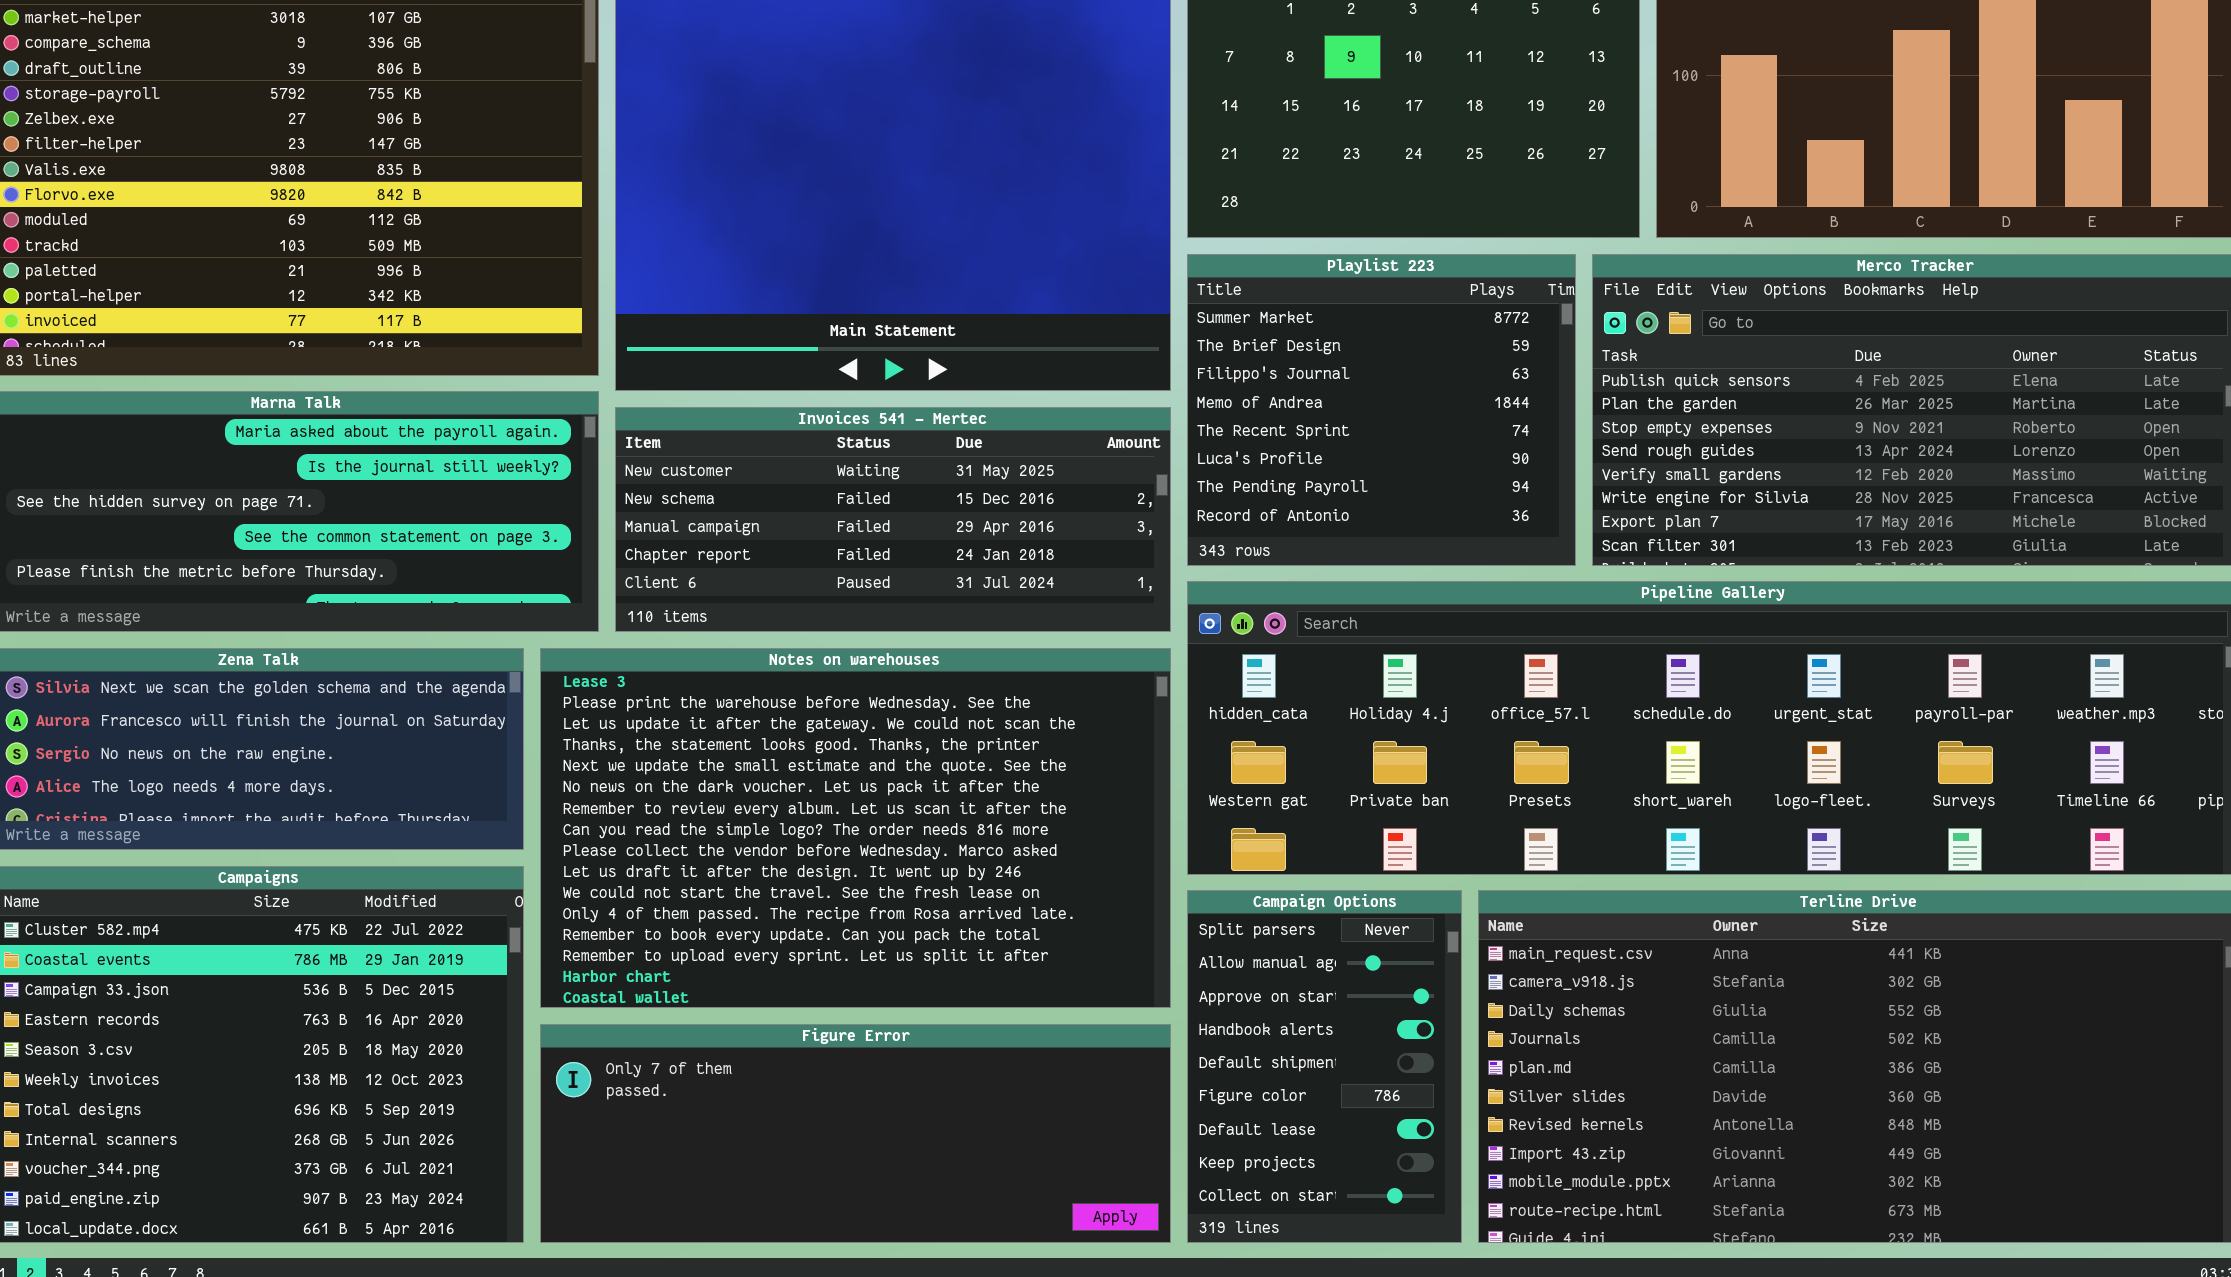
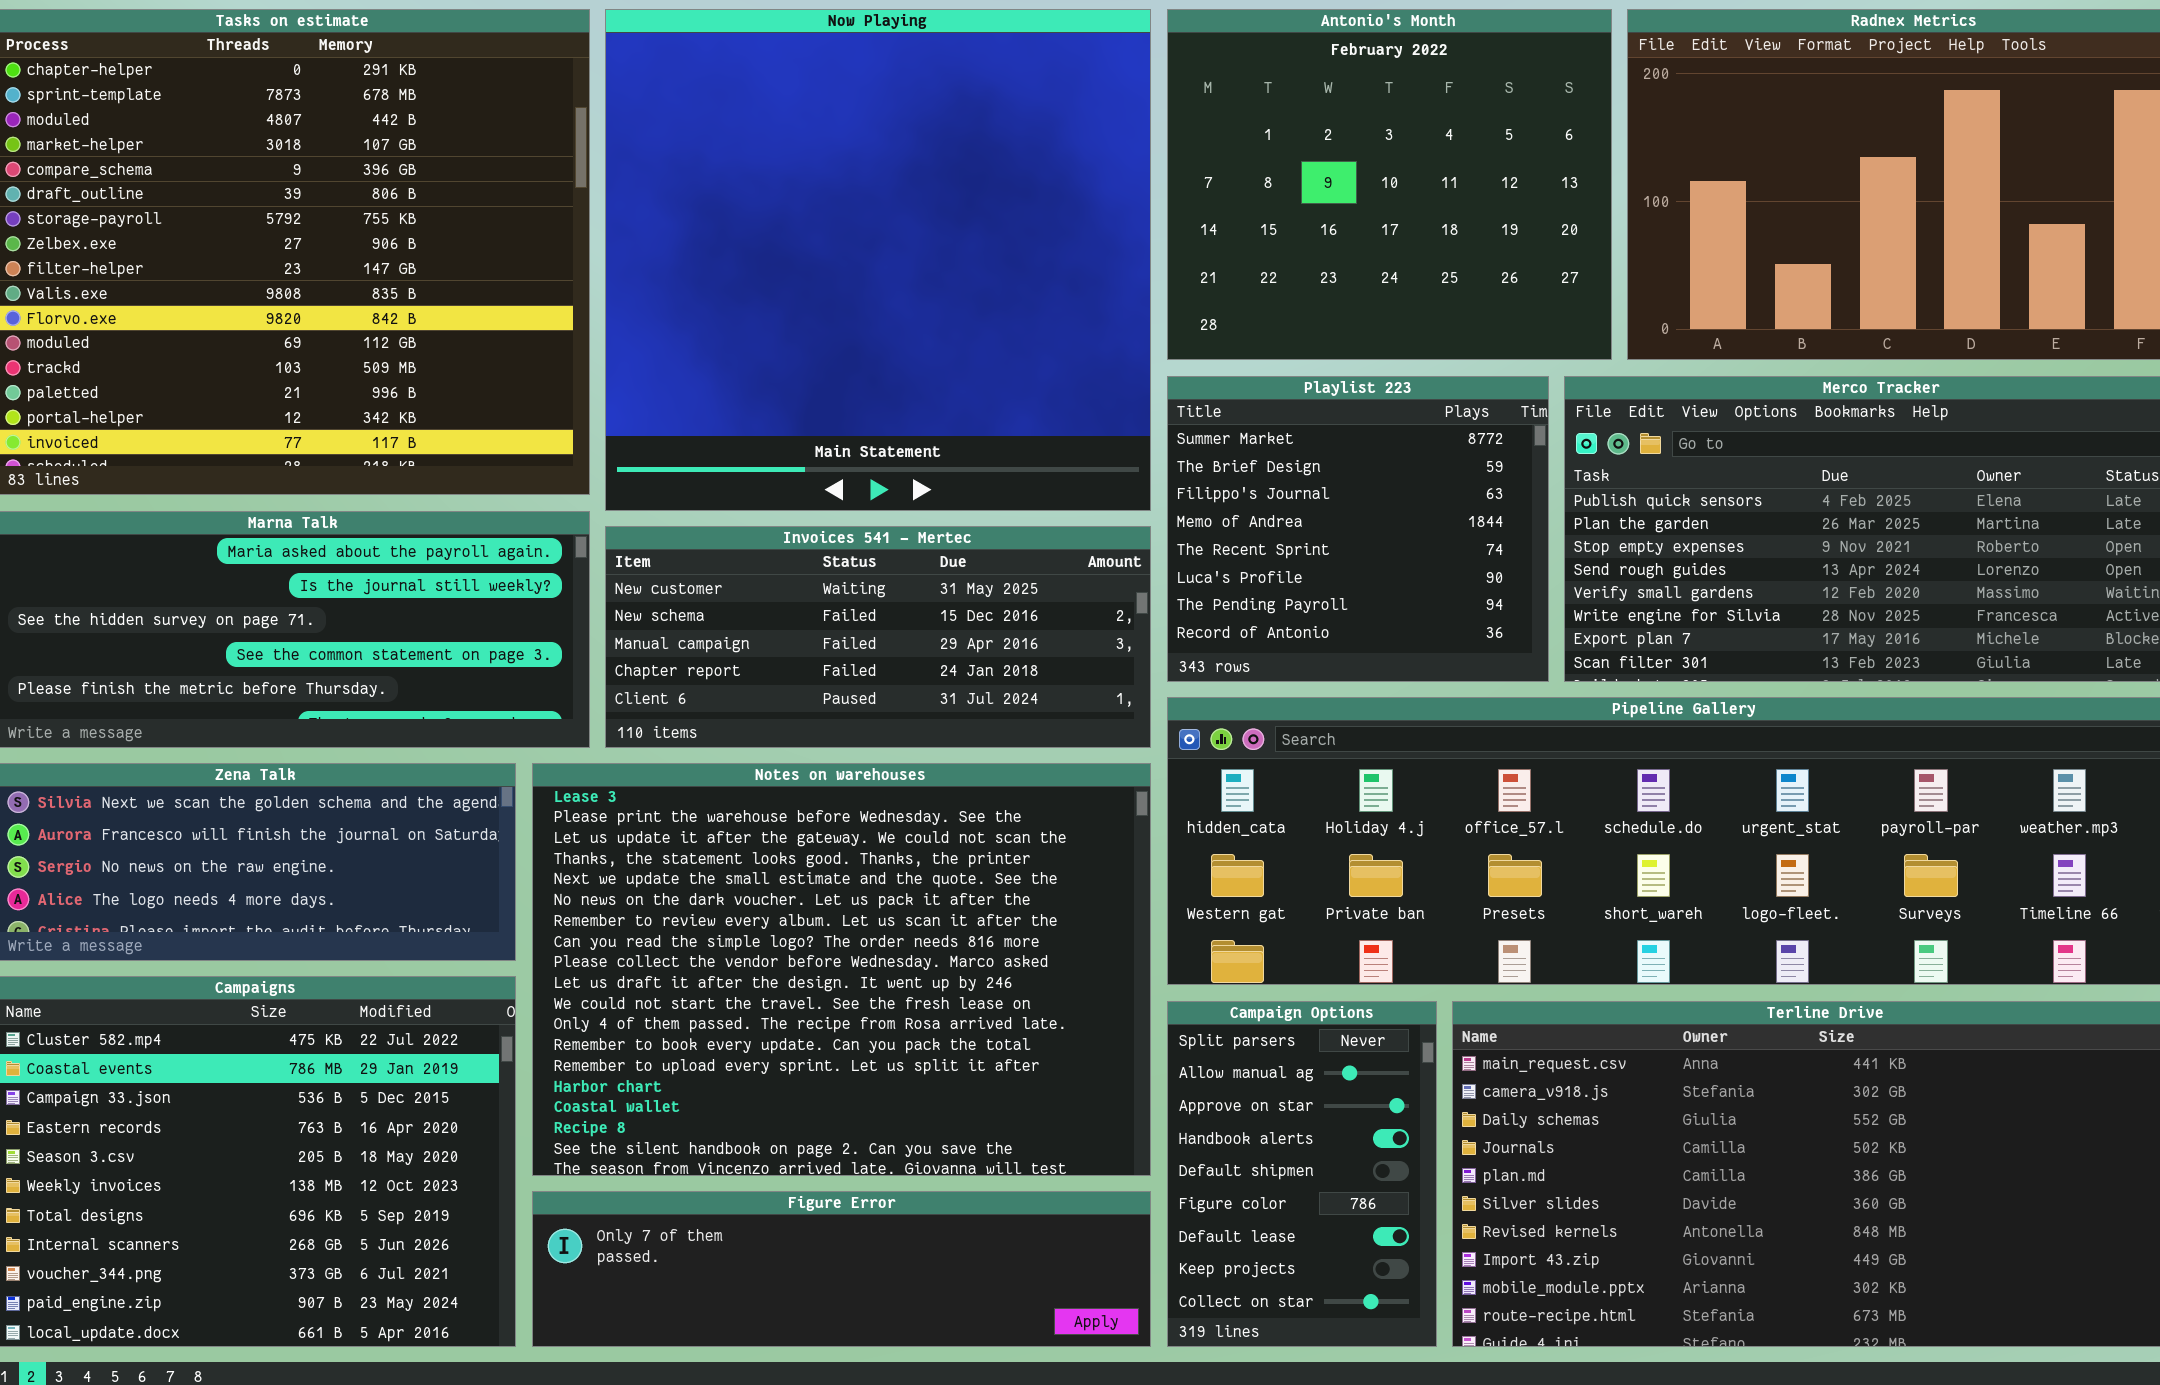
Notes on warehouses: [540,648,1171,1008] -> [532,763,1151,1176], resized
Figure Error: [540,1024,1171,1243] -> [532,1191,1151,1347], resized

